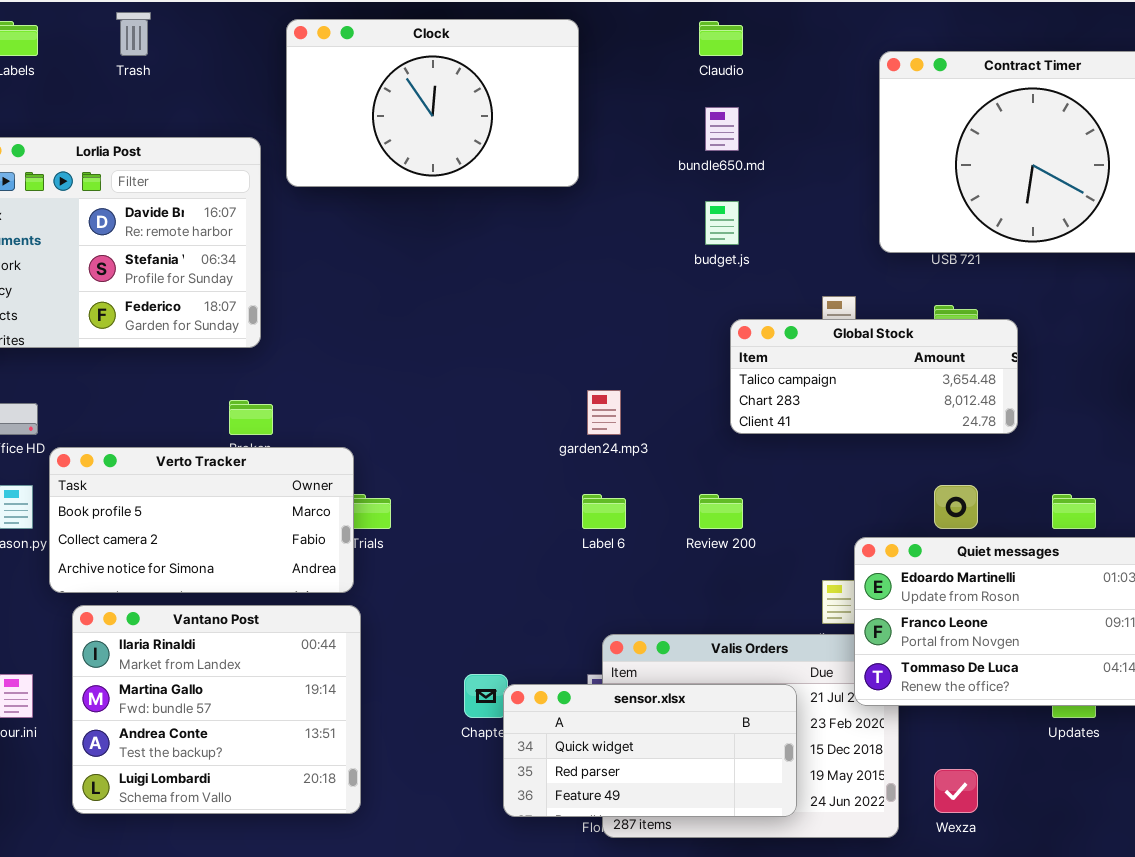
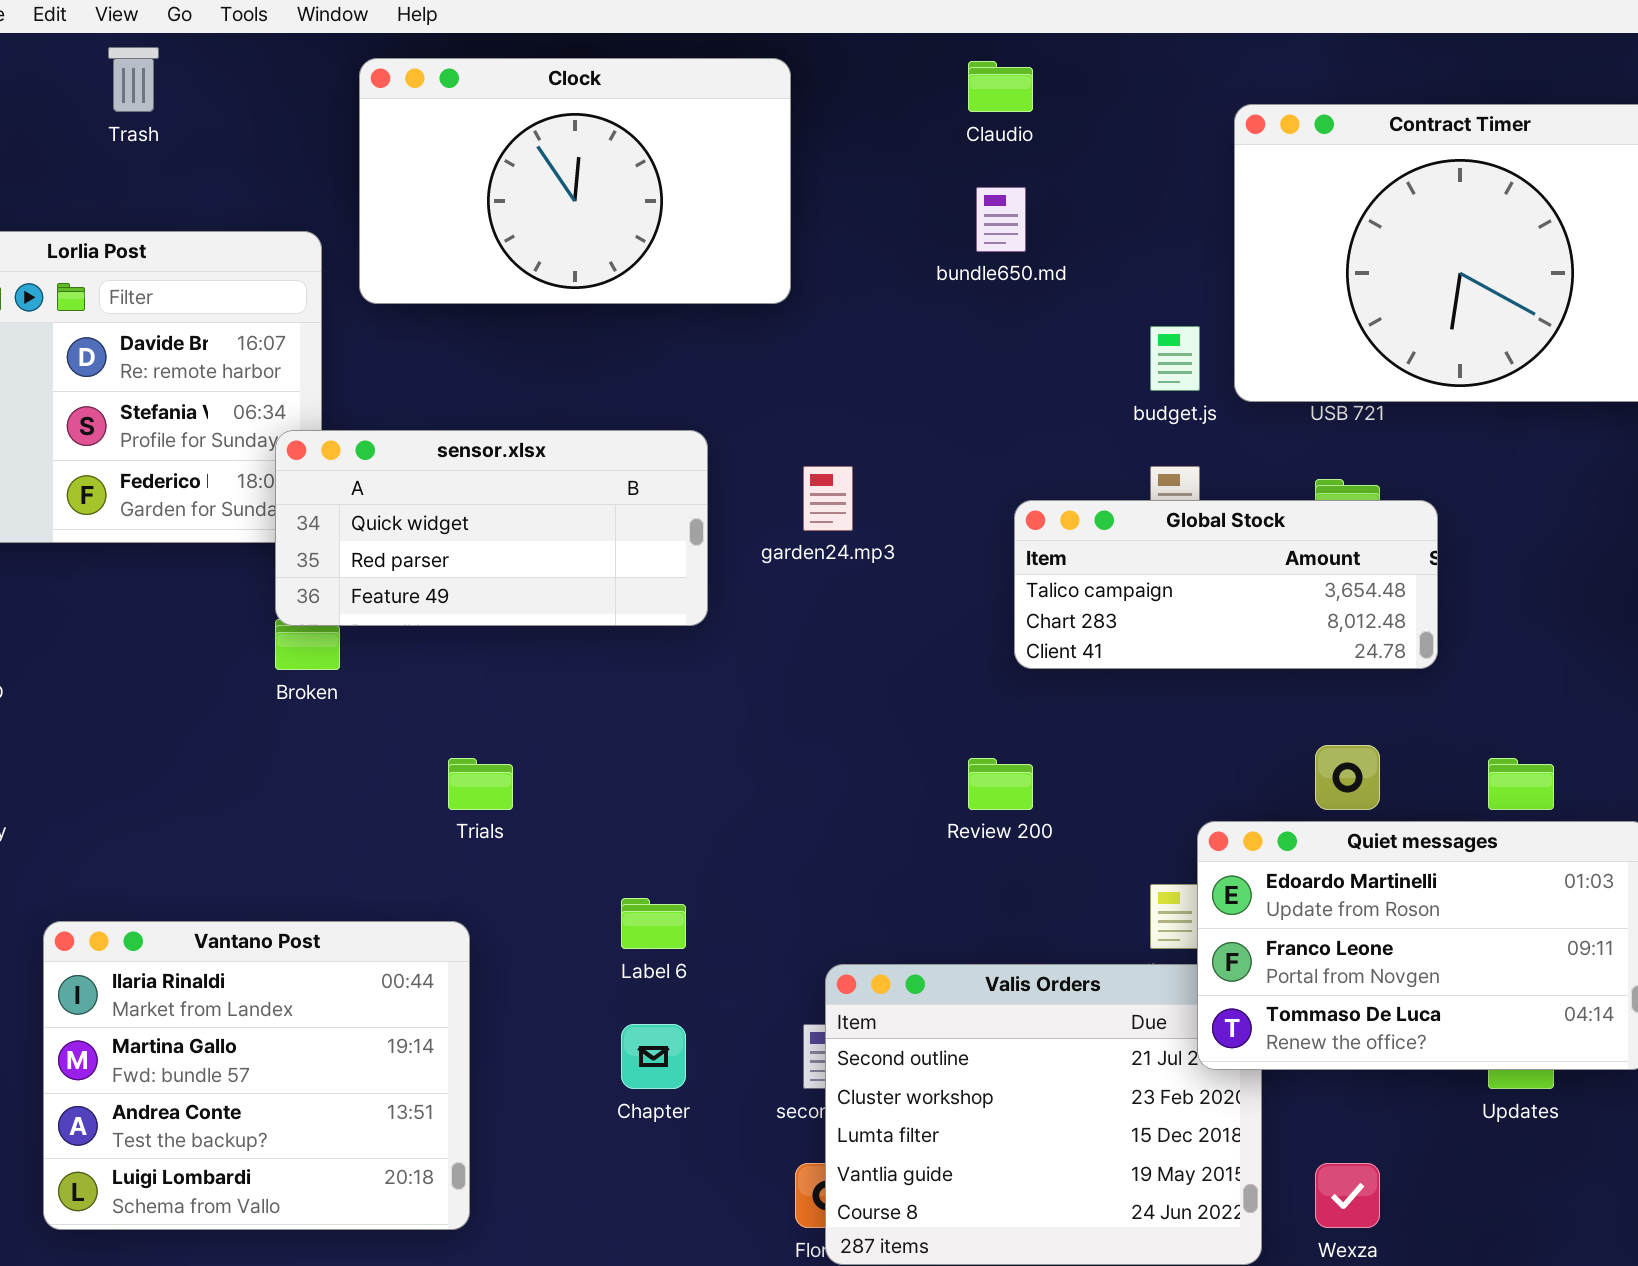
budget.js: [705,201,739,245] -> [1150,326,1200,391], moved
garden24.mp3: [587,390,621,435] -> [803,466,853,531], moved
Verto Tracker: [49,447,354,593] -> none, closed
Label 6: [582,494,626,529] -> [621,898,686,949], moved
sensor.xlsx: [503,684,797,817] -> [275,430,708,626], moved

